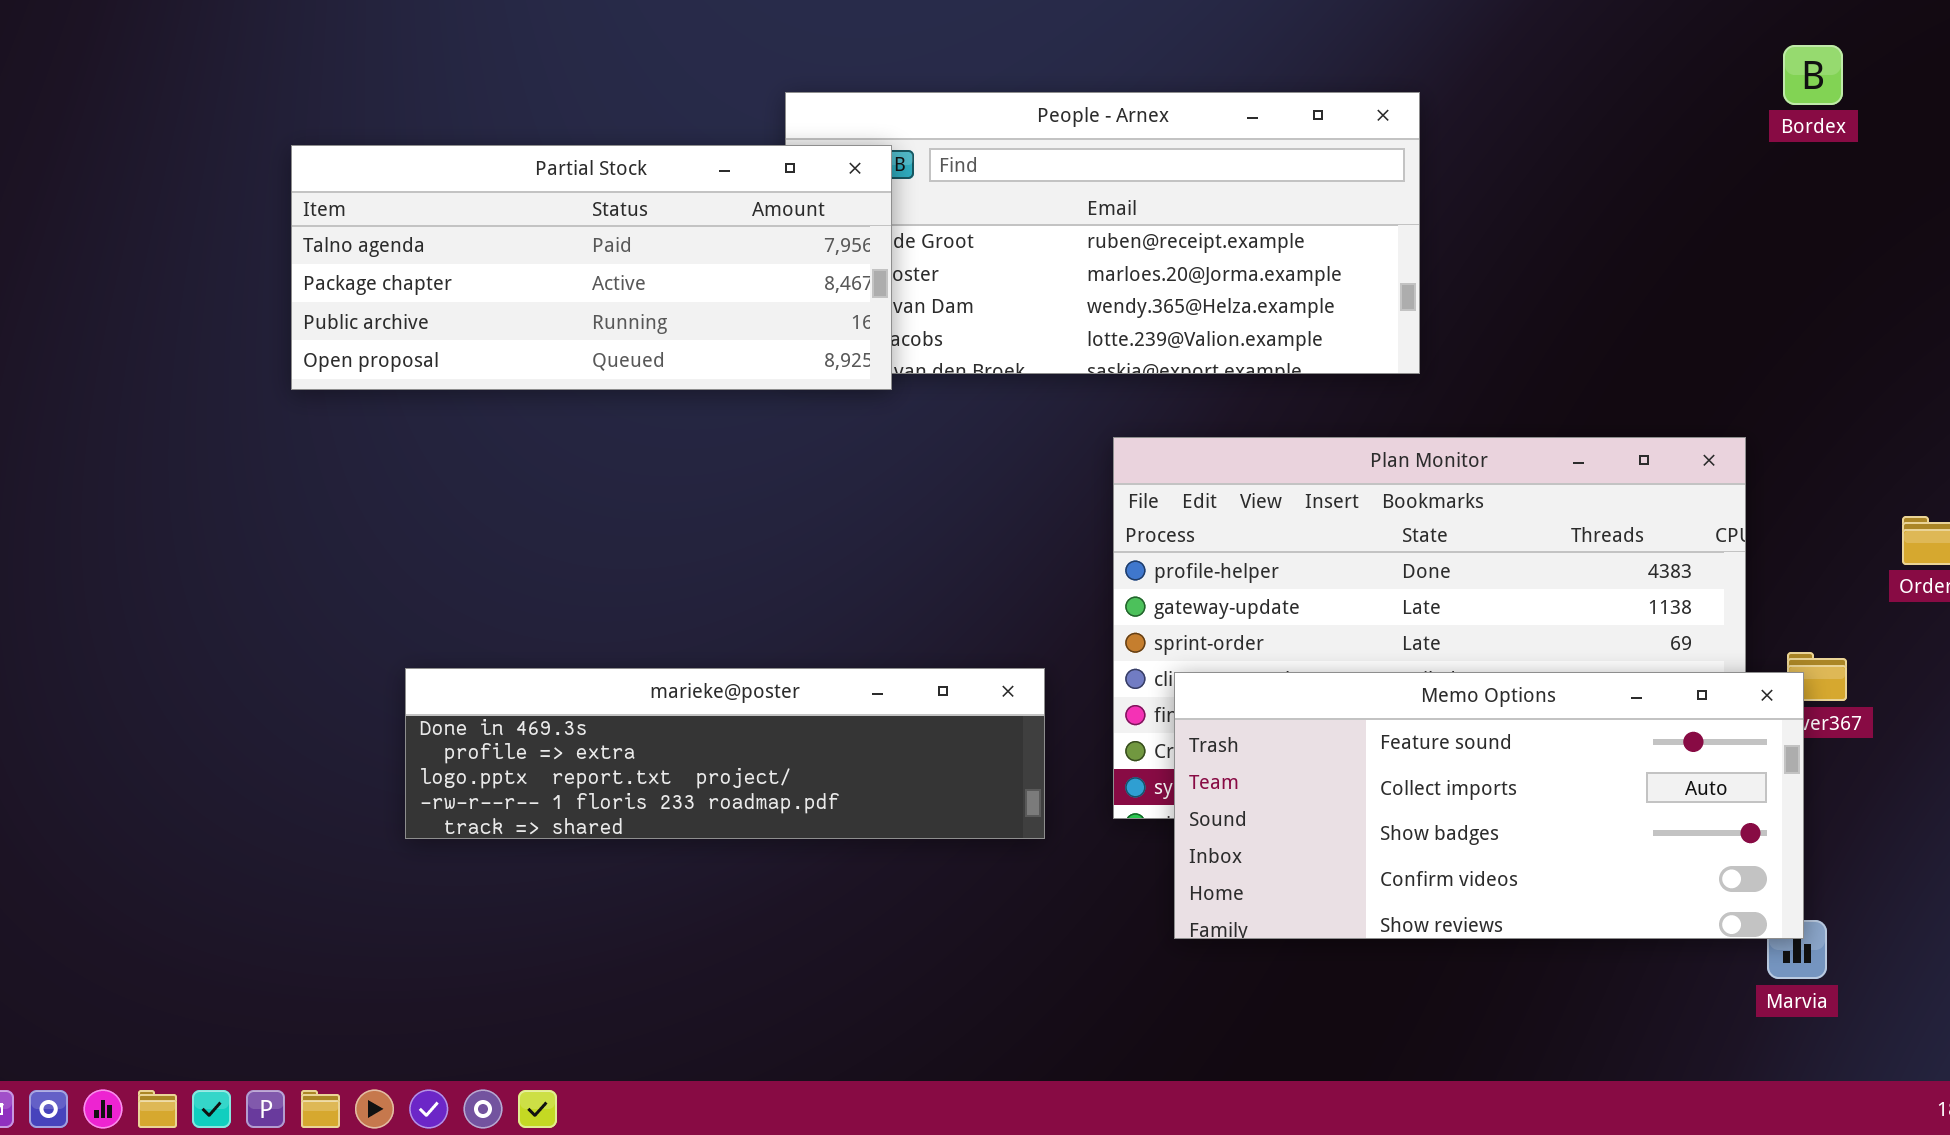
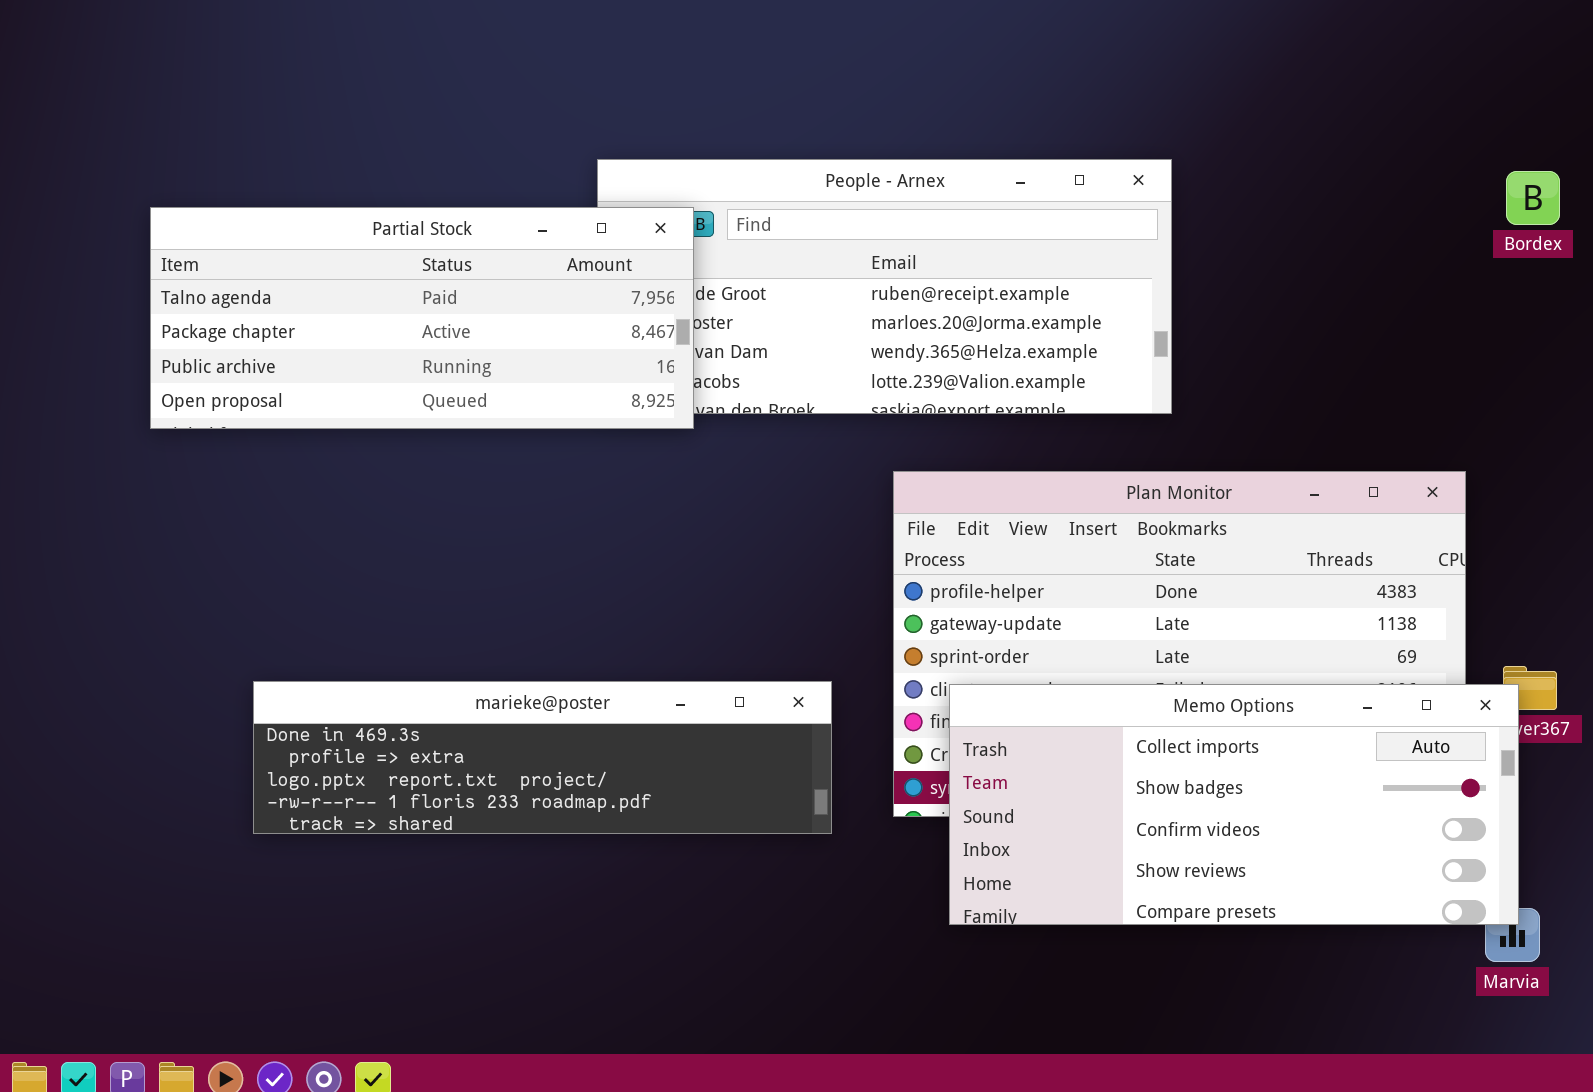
Bordex: [1783,45,1843,105] -> [1506,171,1560,225], moved
Memo Options: [1174,672,1804,939] -> [949,684,1519,925], scrolled down 1 row

